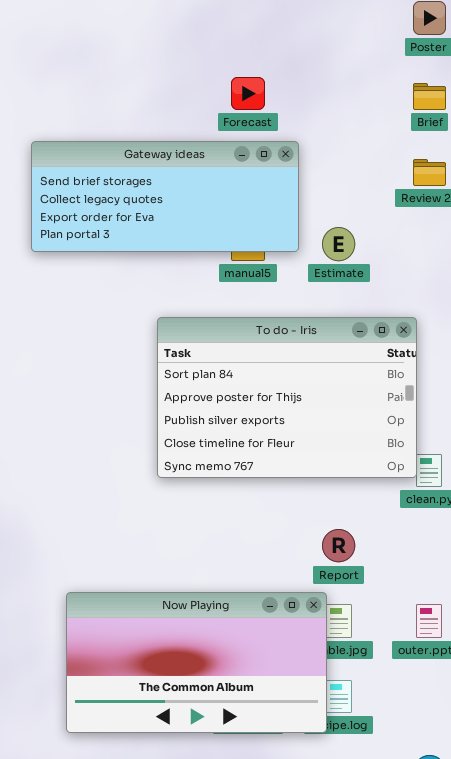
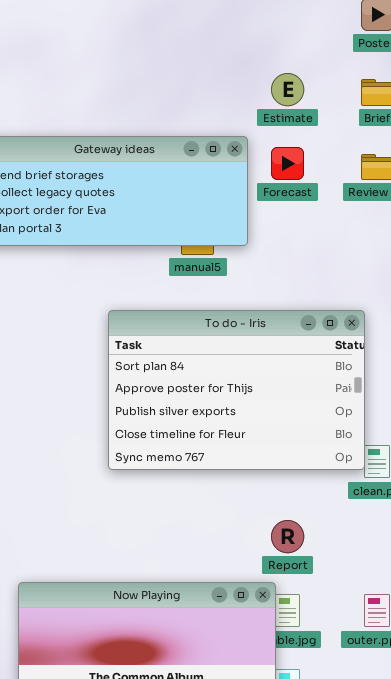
Forecast: [231,77,265,110] -> [271,147,304,180], moved
Estimate: [322,227,355,261] -> [271,73,304,106], moved

